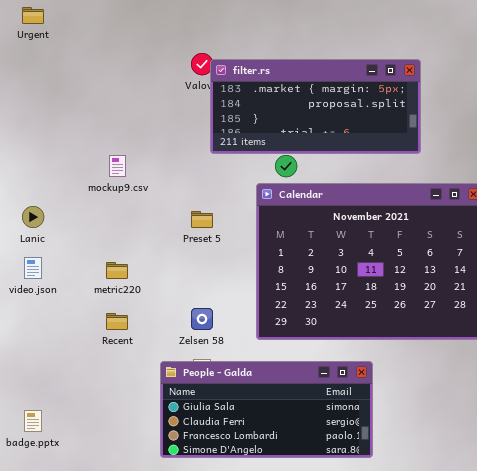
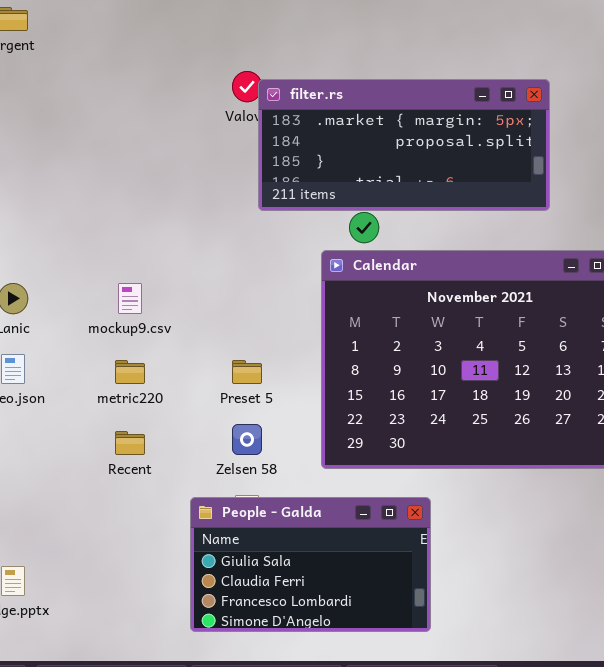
mockup9.csv: [109,155,126,177] -> [118,283,142,314], moved
Preset 5: [191,211,213,228] -> [232,360,262,384], moved
People - Galda: [160,361,373,458] -> [190,497,431,632], resized

